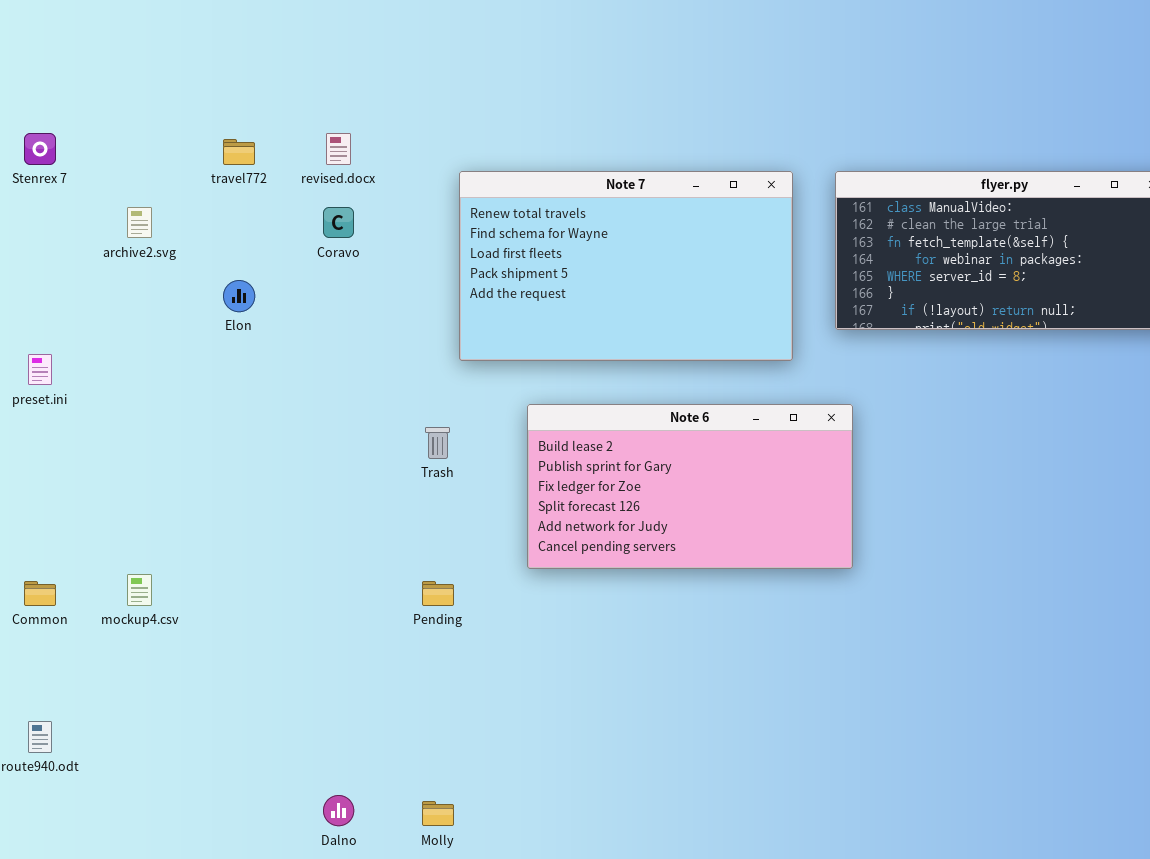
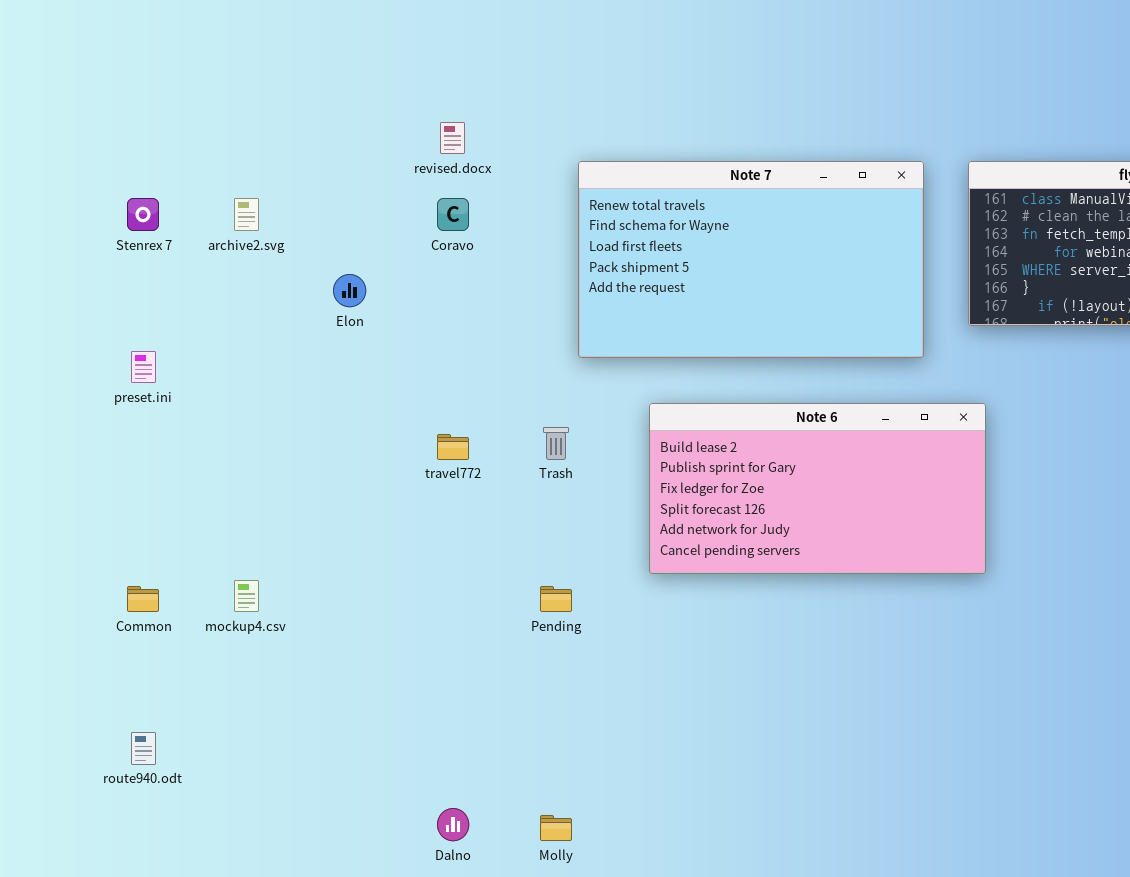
Stenrex 7: [24,133,56,165] -> [127,198,159,231], moved
travel772: [223,139,255,165] -> [437,434,469,460], moved

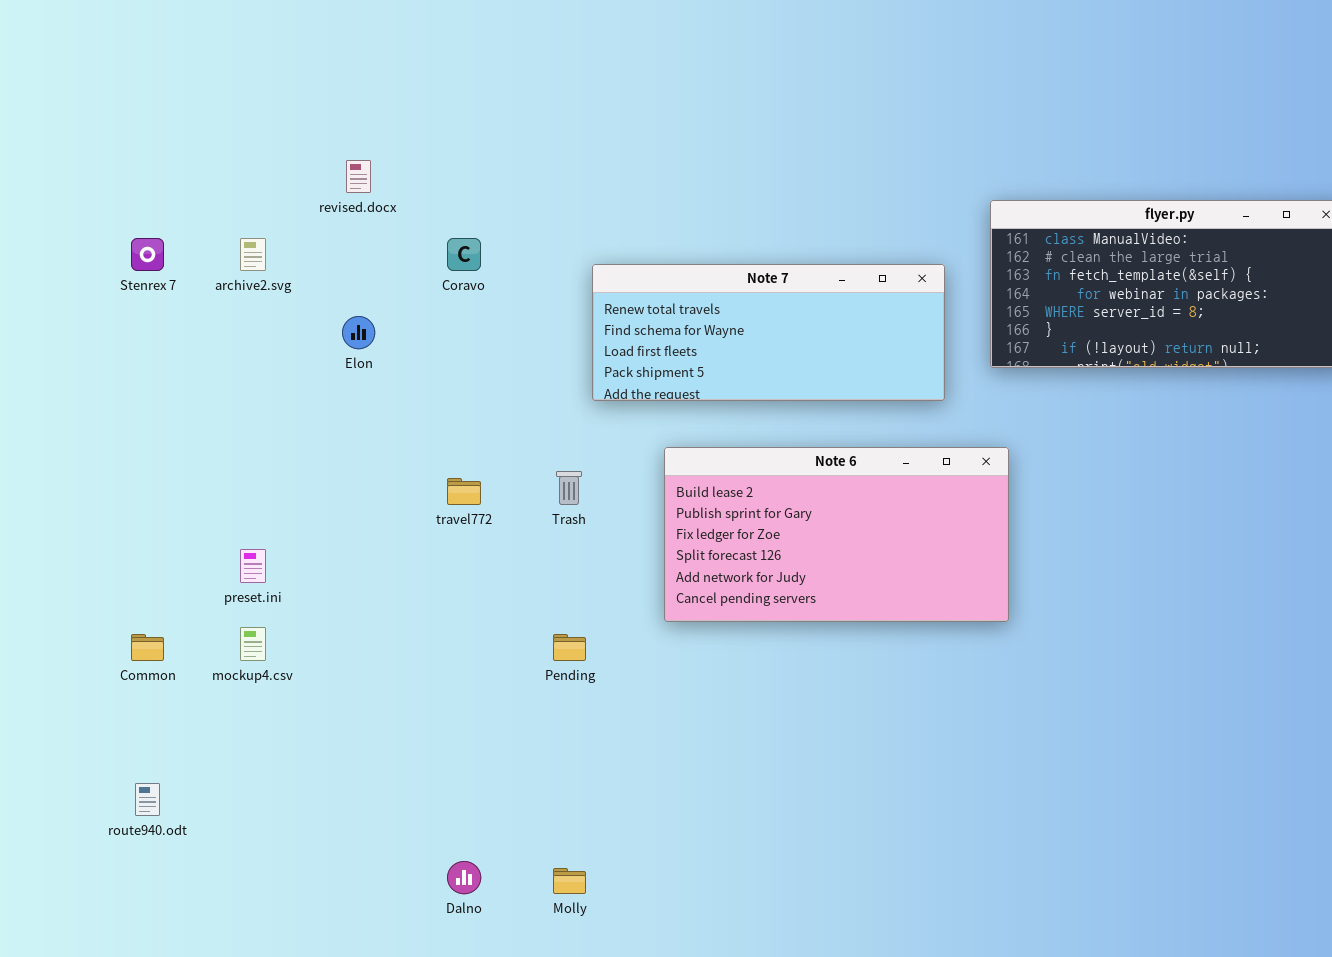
revised.docx: [440,122,465,154] -> [346,160,371,193], moved
Note 7: [578,161,924,358] -> [592,264,945,401], resized
preset.ini: [131,351,156,383] -> [240,549,266,583], moved

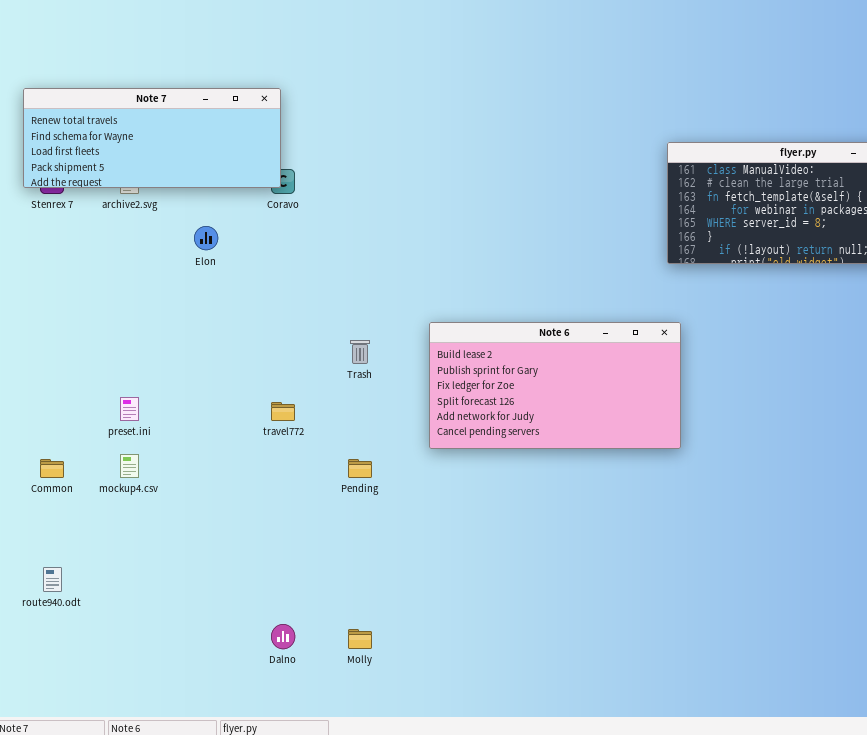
Note 7: [592,264,945,401] -> [23,88,281,188], moved
travel772: [447,478,481,505] -> [271,402,295,421], moved

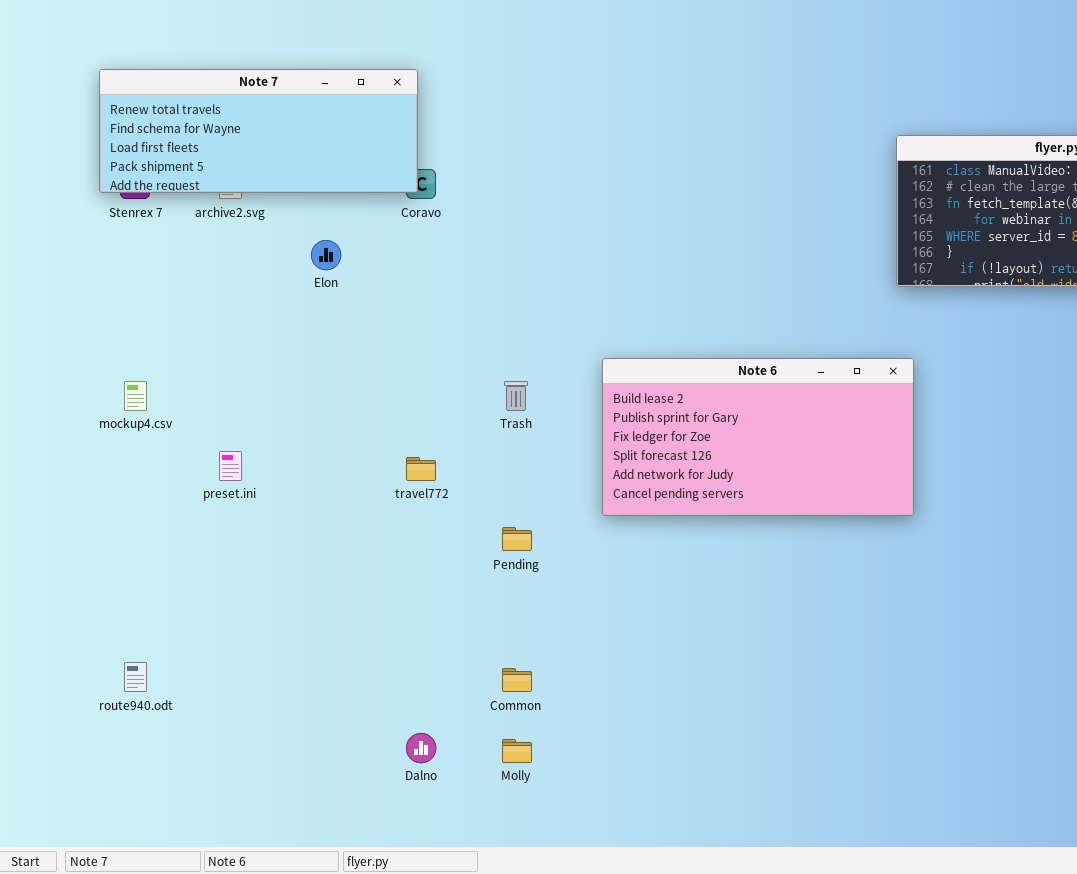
mockup4.csv: [120,454,139,478] -> [124,381,147,411], moved
Common: [40,459,64,478] -> [502,668,532,692], moved

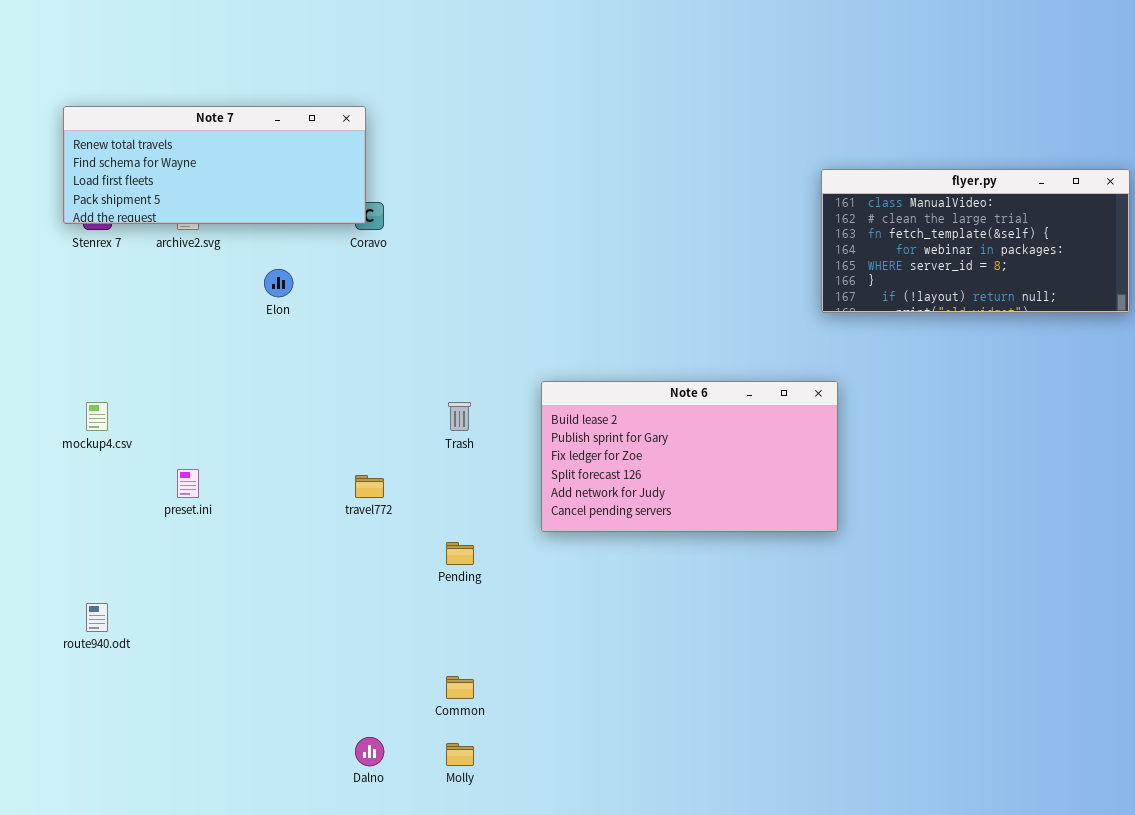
route940.odt: [124,662,147,692] -> [86,603,108,632], moved

